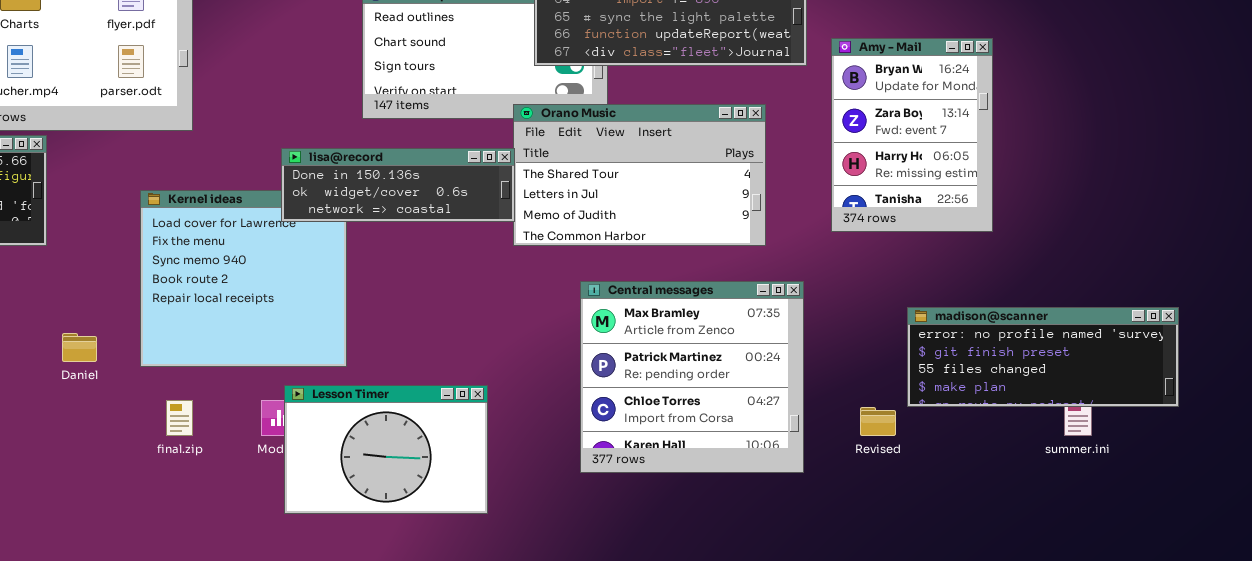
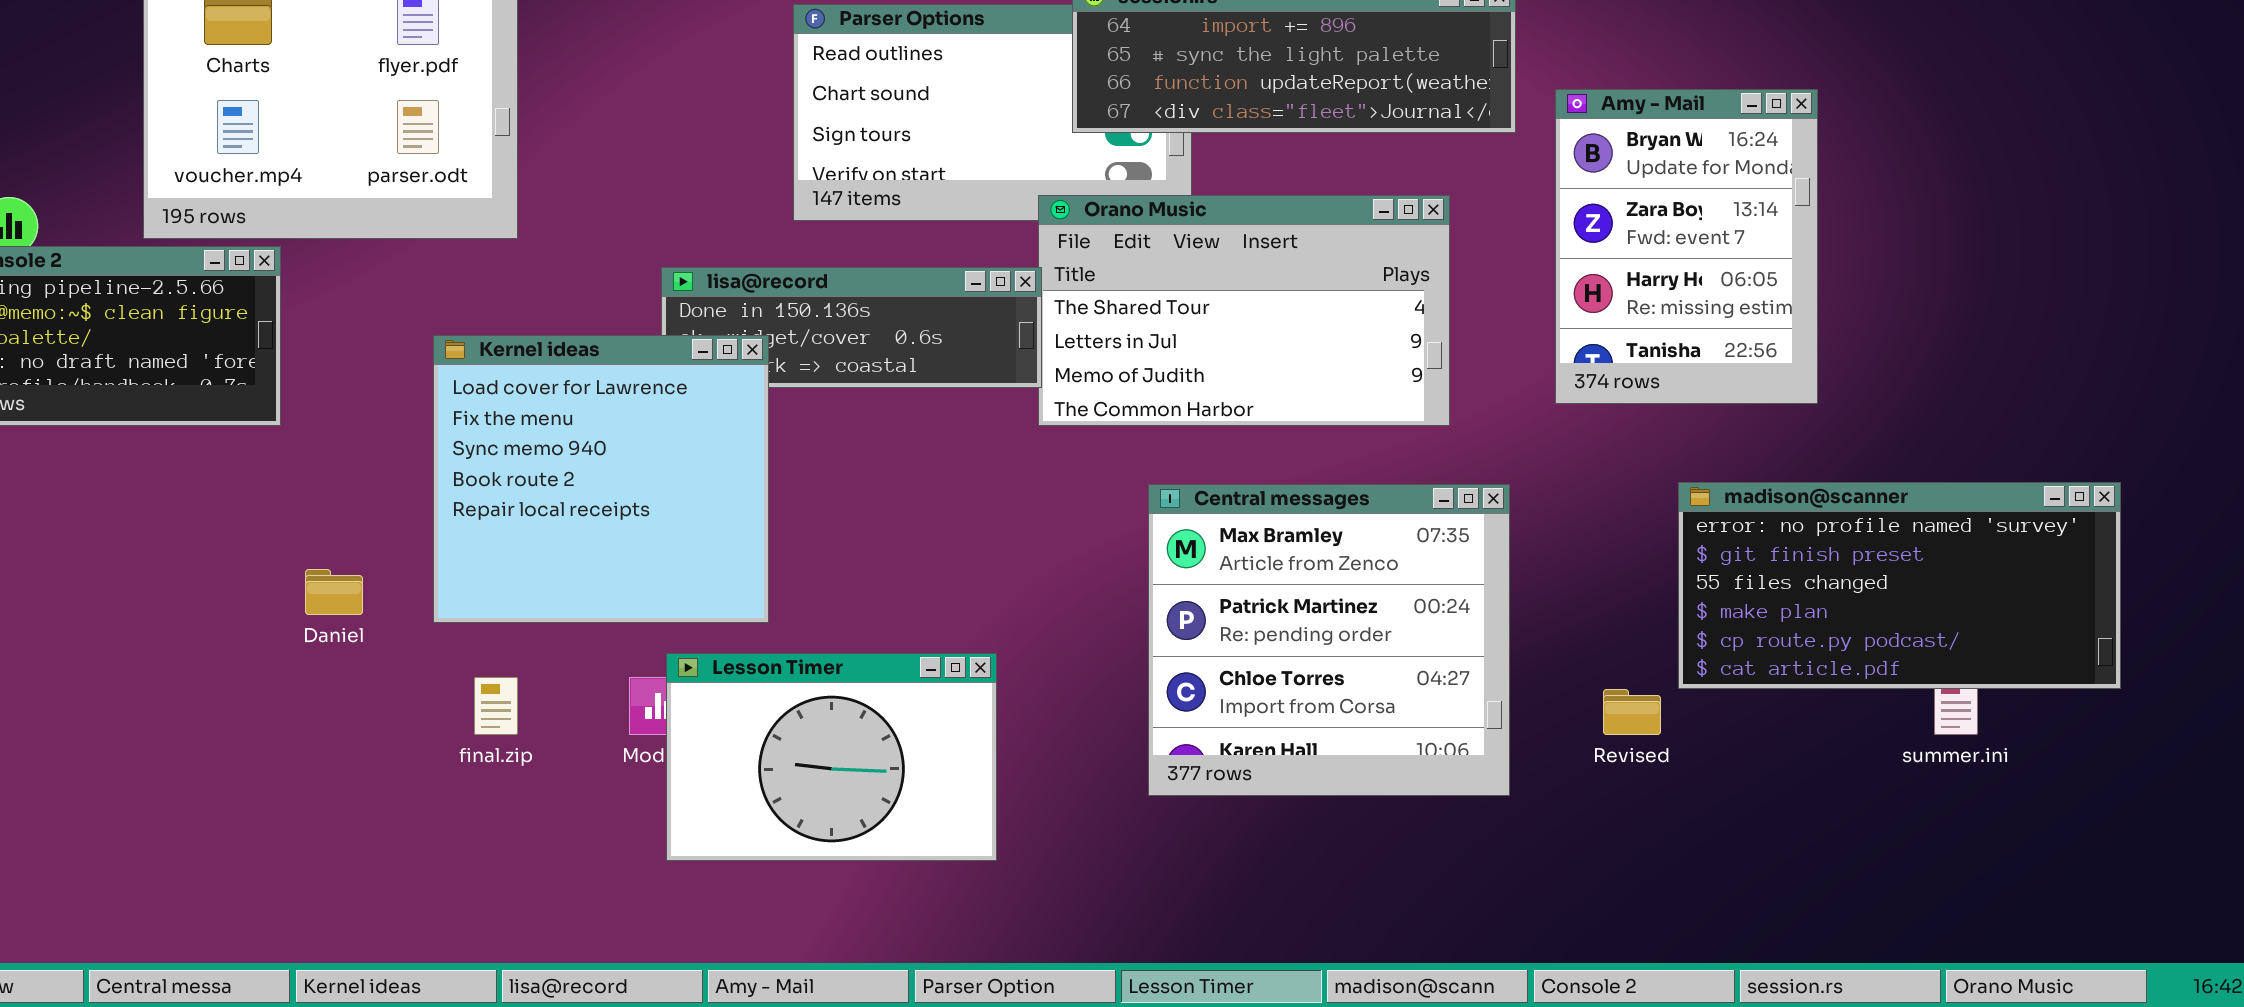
Kernel ideas: [140,190,347,367] -> [433,335,769,623], raised
madison@scanner: [907,307,1179,407] -> [1678,482,2121,689], resized

